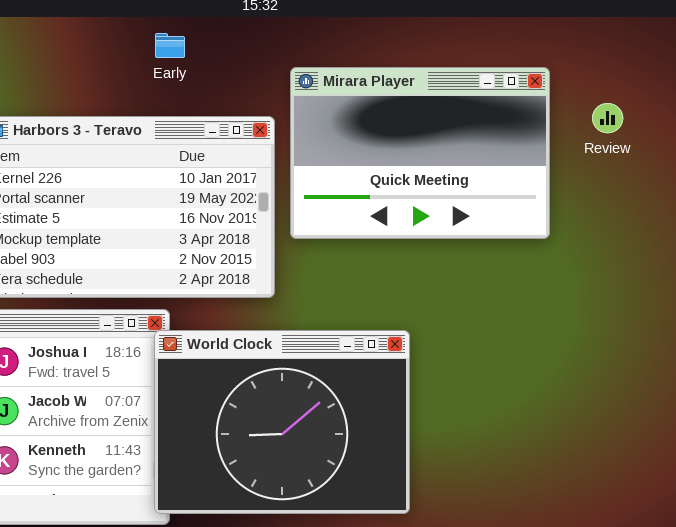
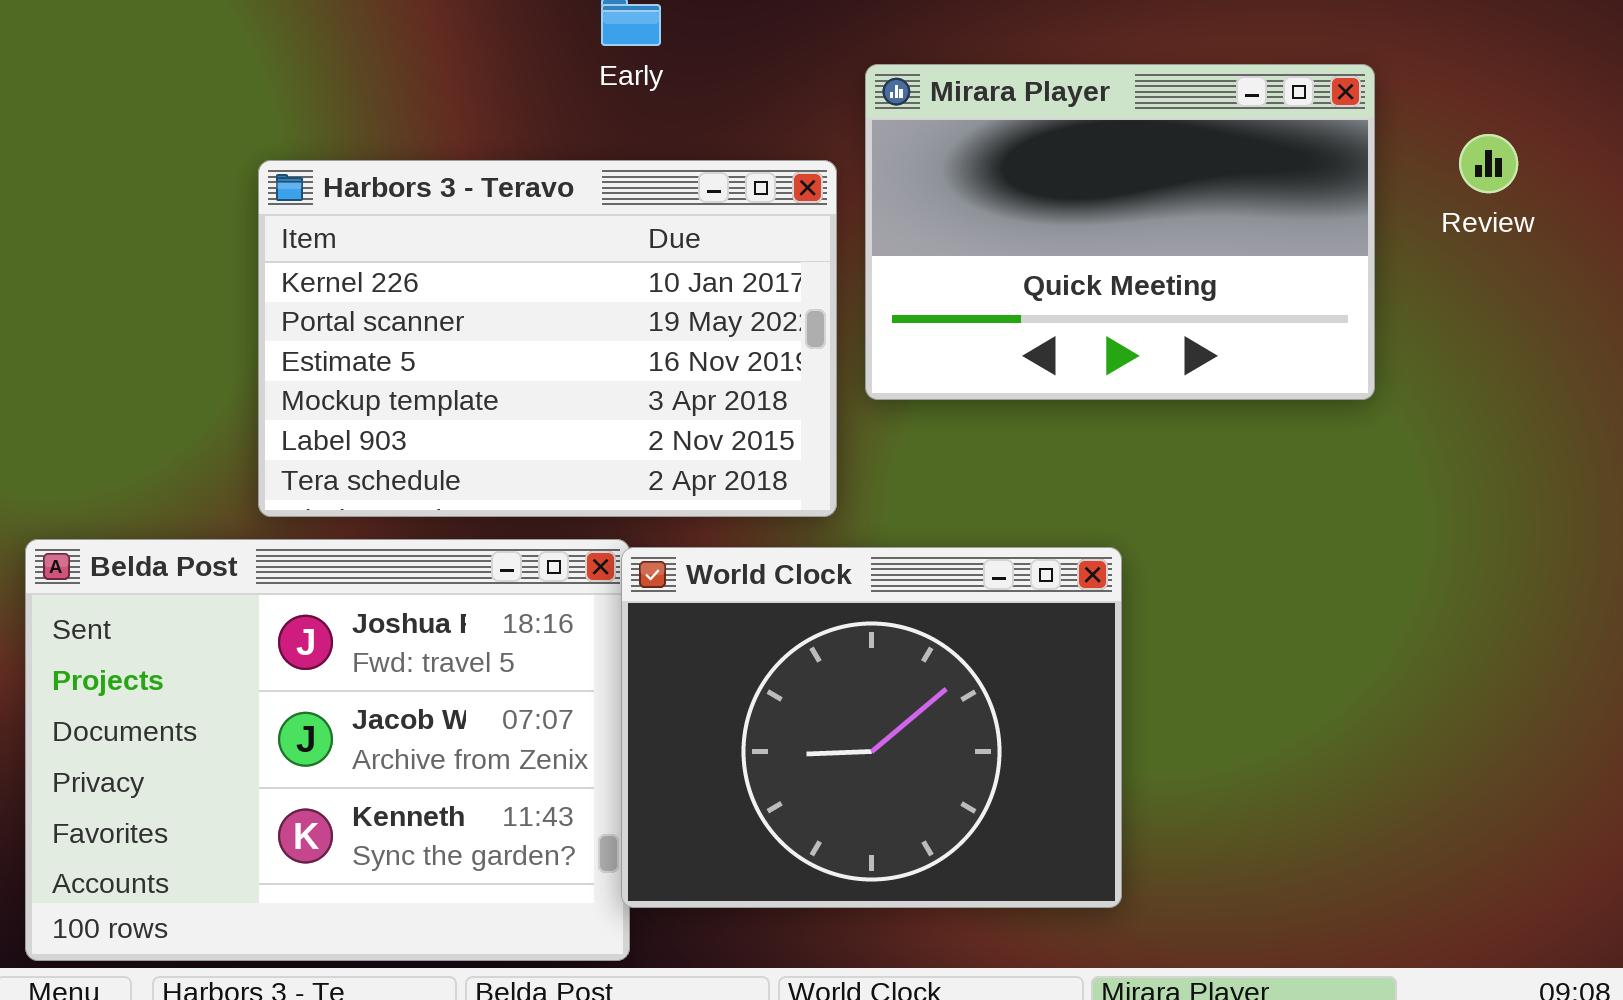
World Clock: [154,330,410,514] -> [621,547,1122,908], moved

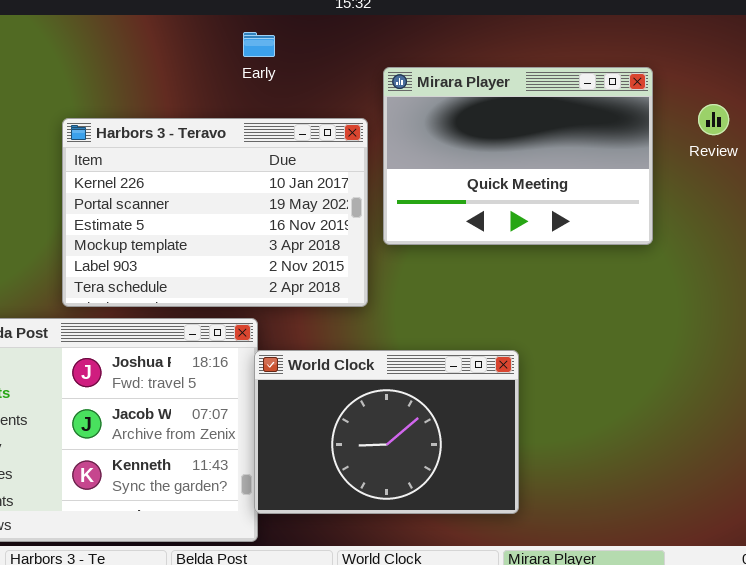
World Clock: [621,547,1122,908] -> [254,350,519,514], resized

